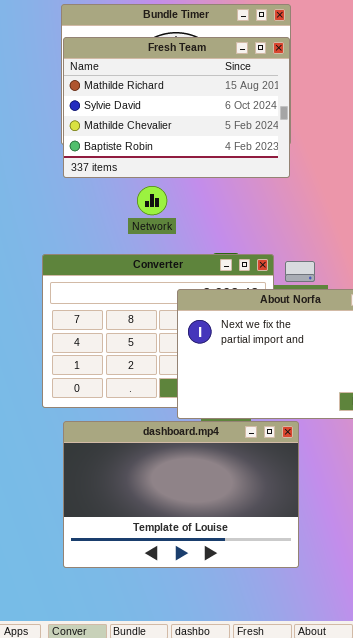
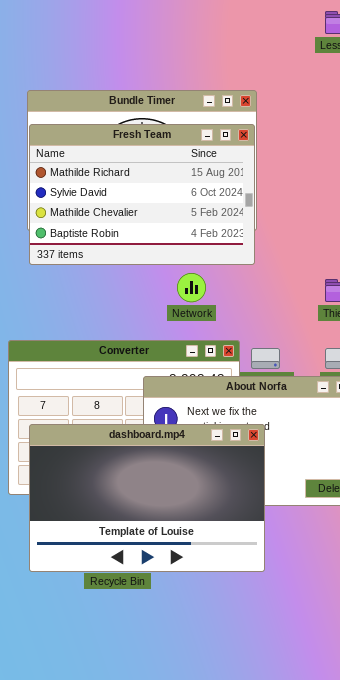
Network: [137,186,167,215] -> [177,273,206,302], moved
dashboard.mp4: [63,421,299,568] -> [29,424,265,572], moved

